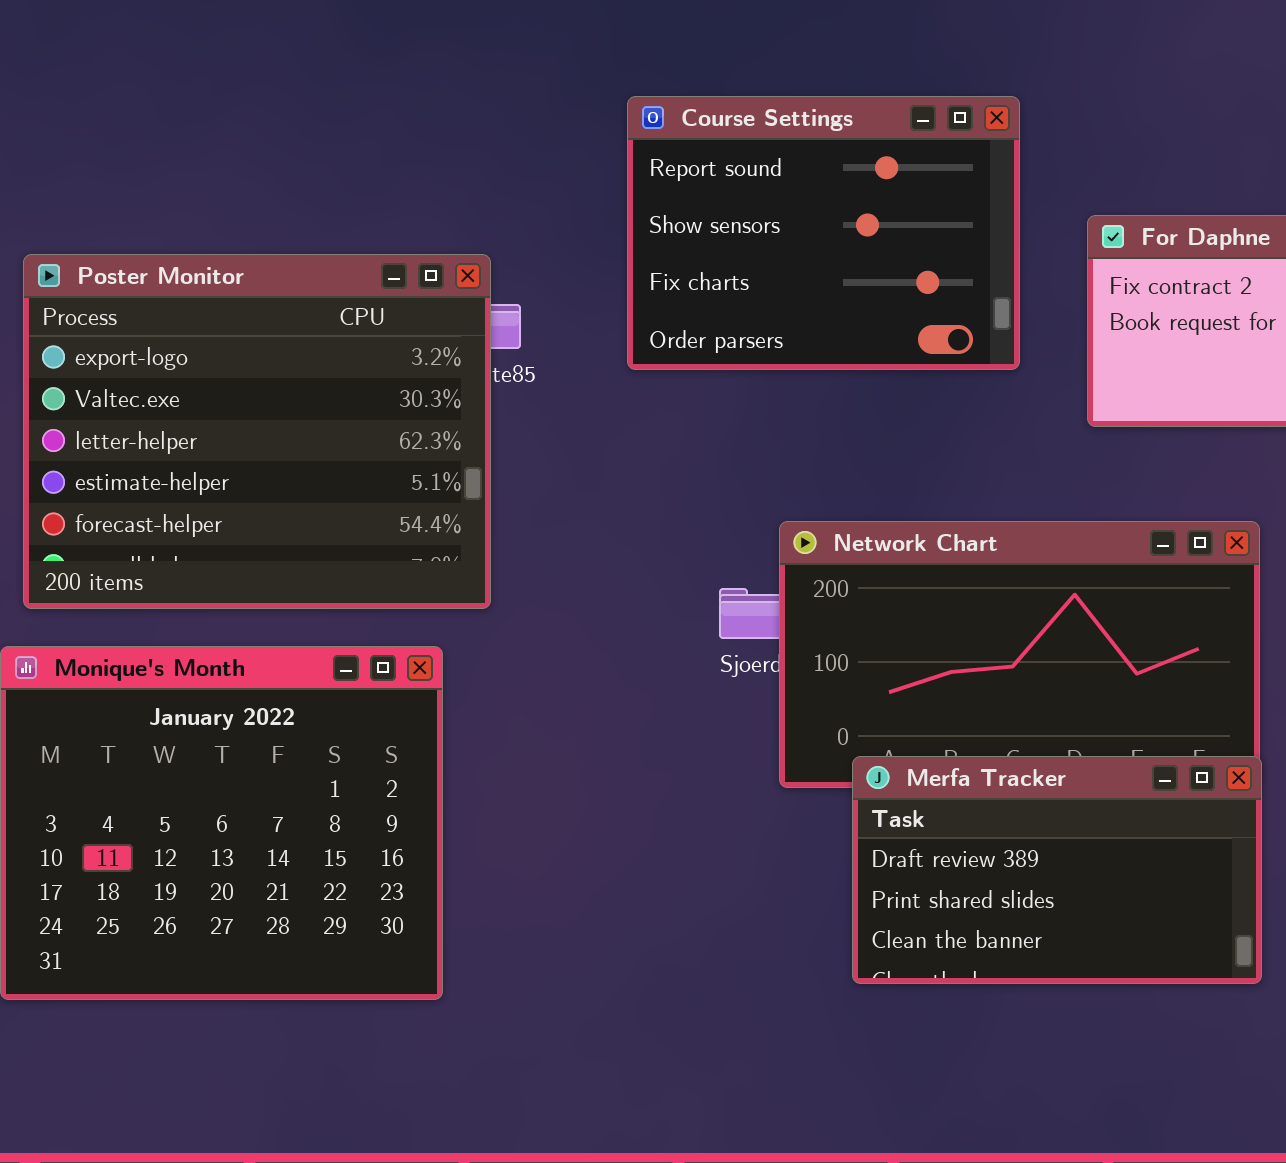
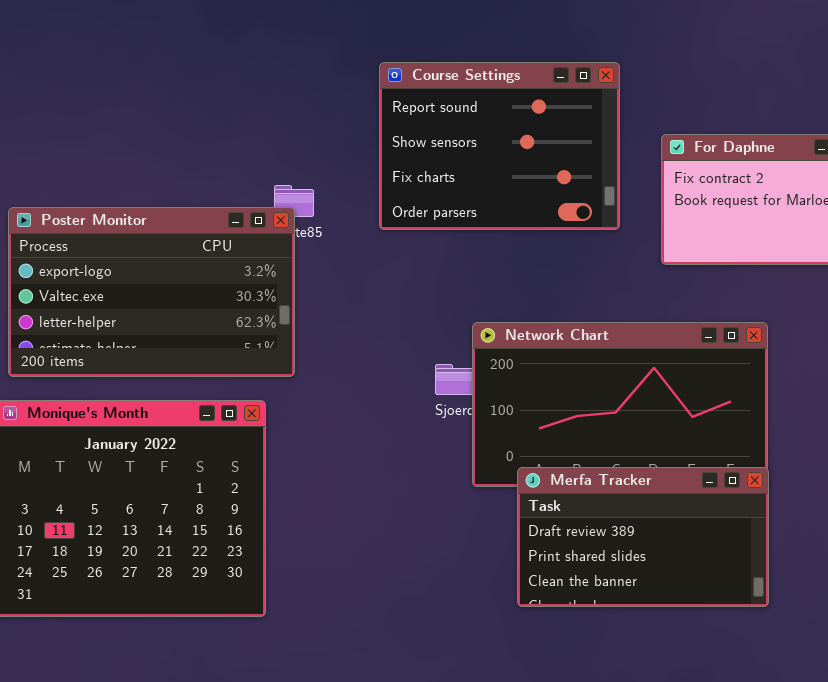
Poster Monitor: [23,254,491,609] -> [8,207,295,377], resized

